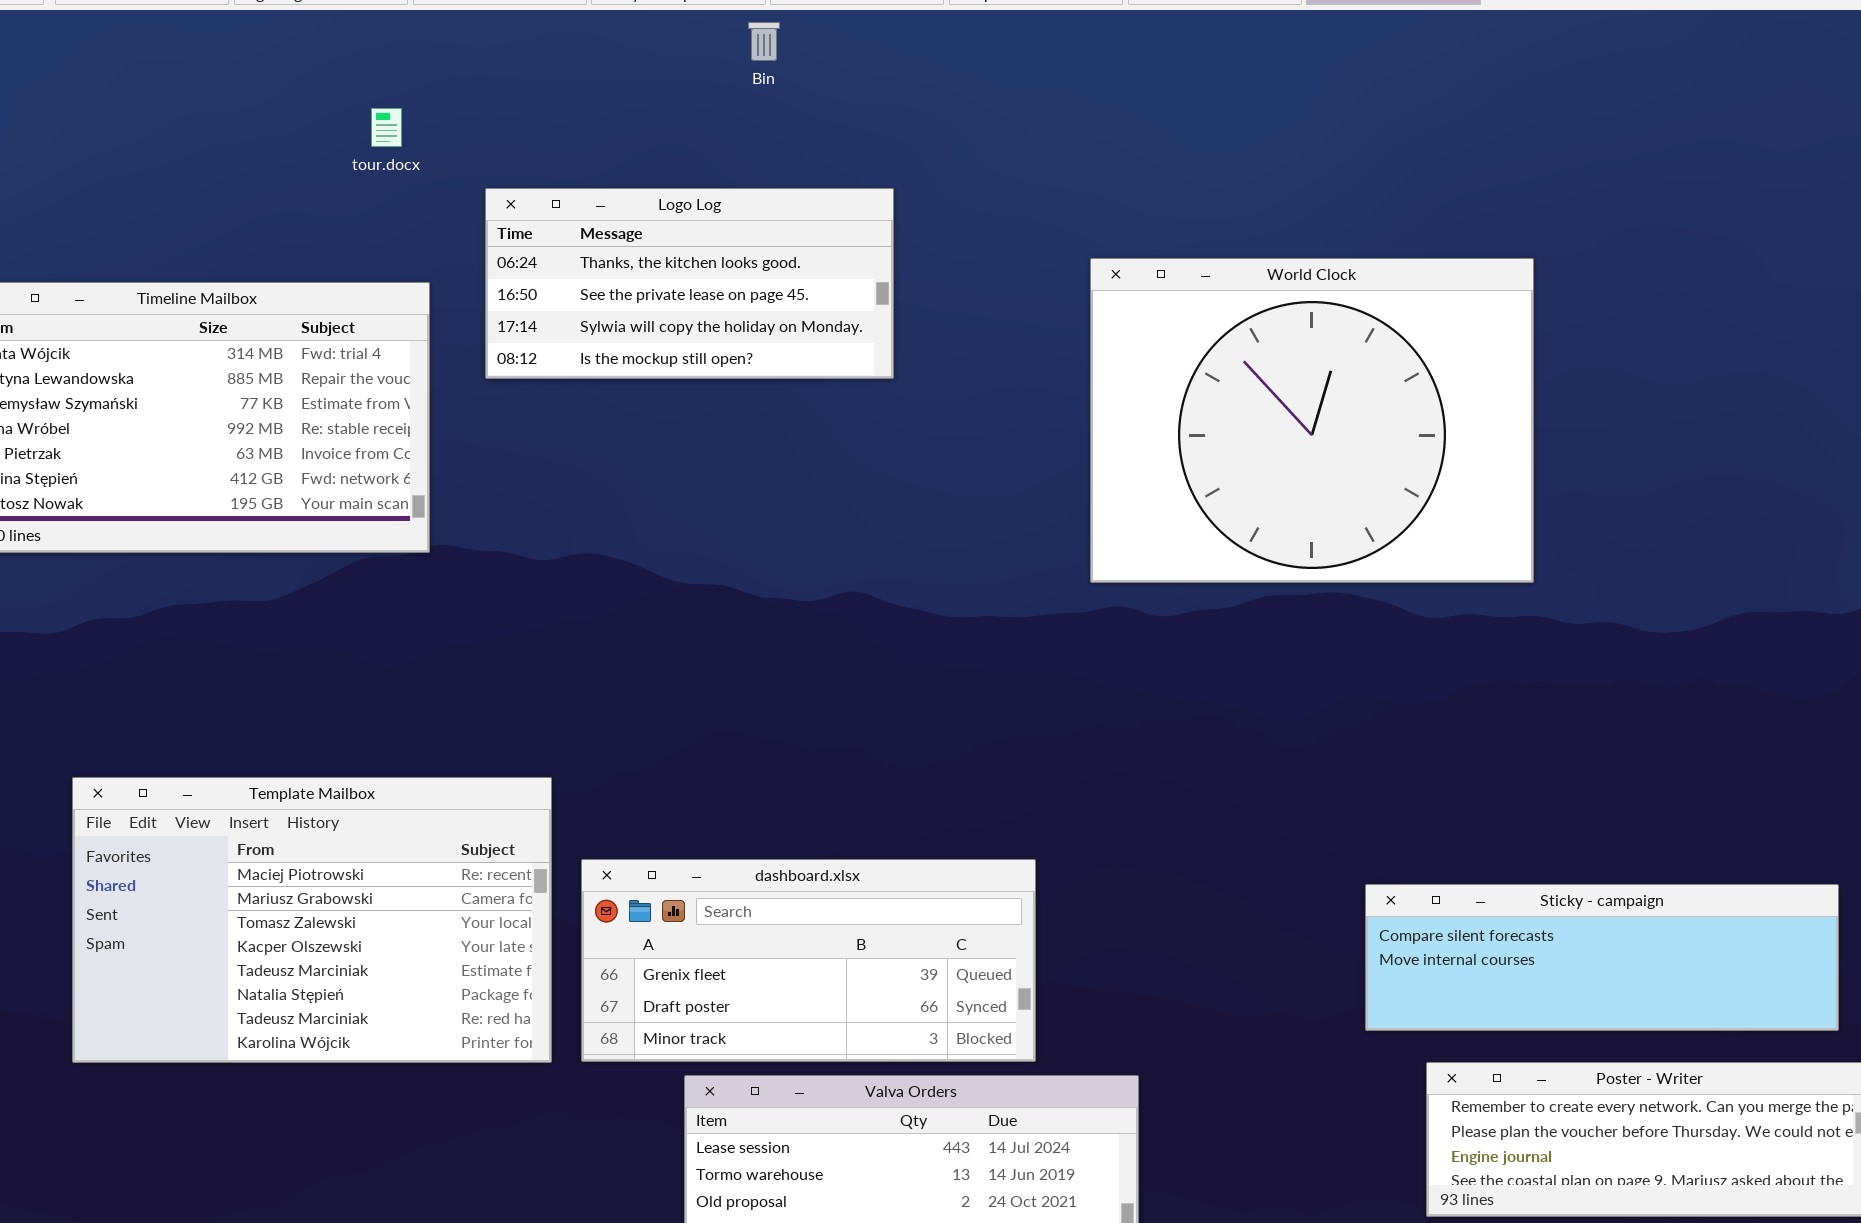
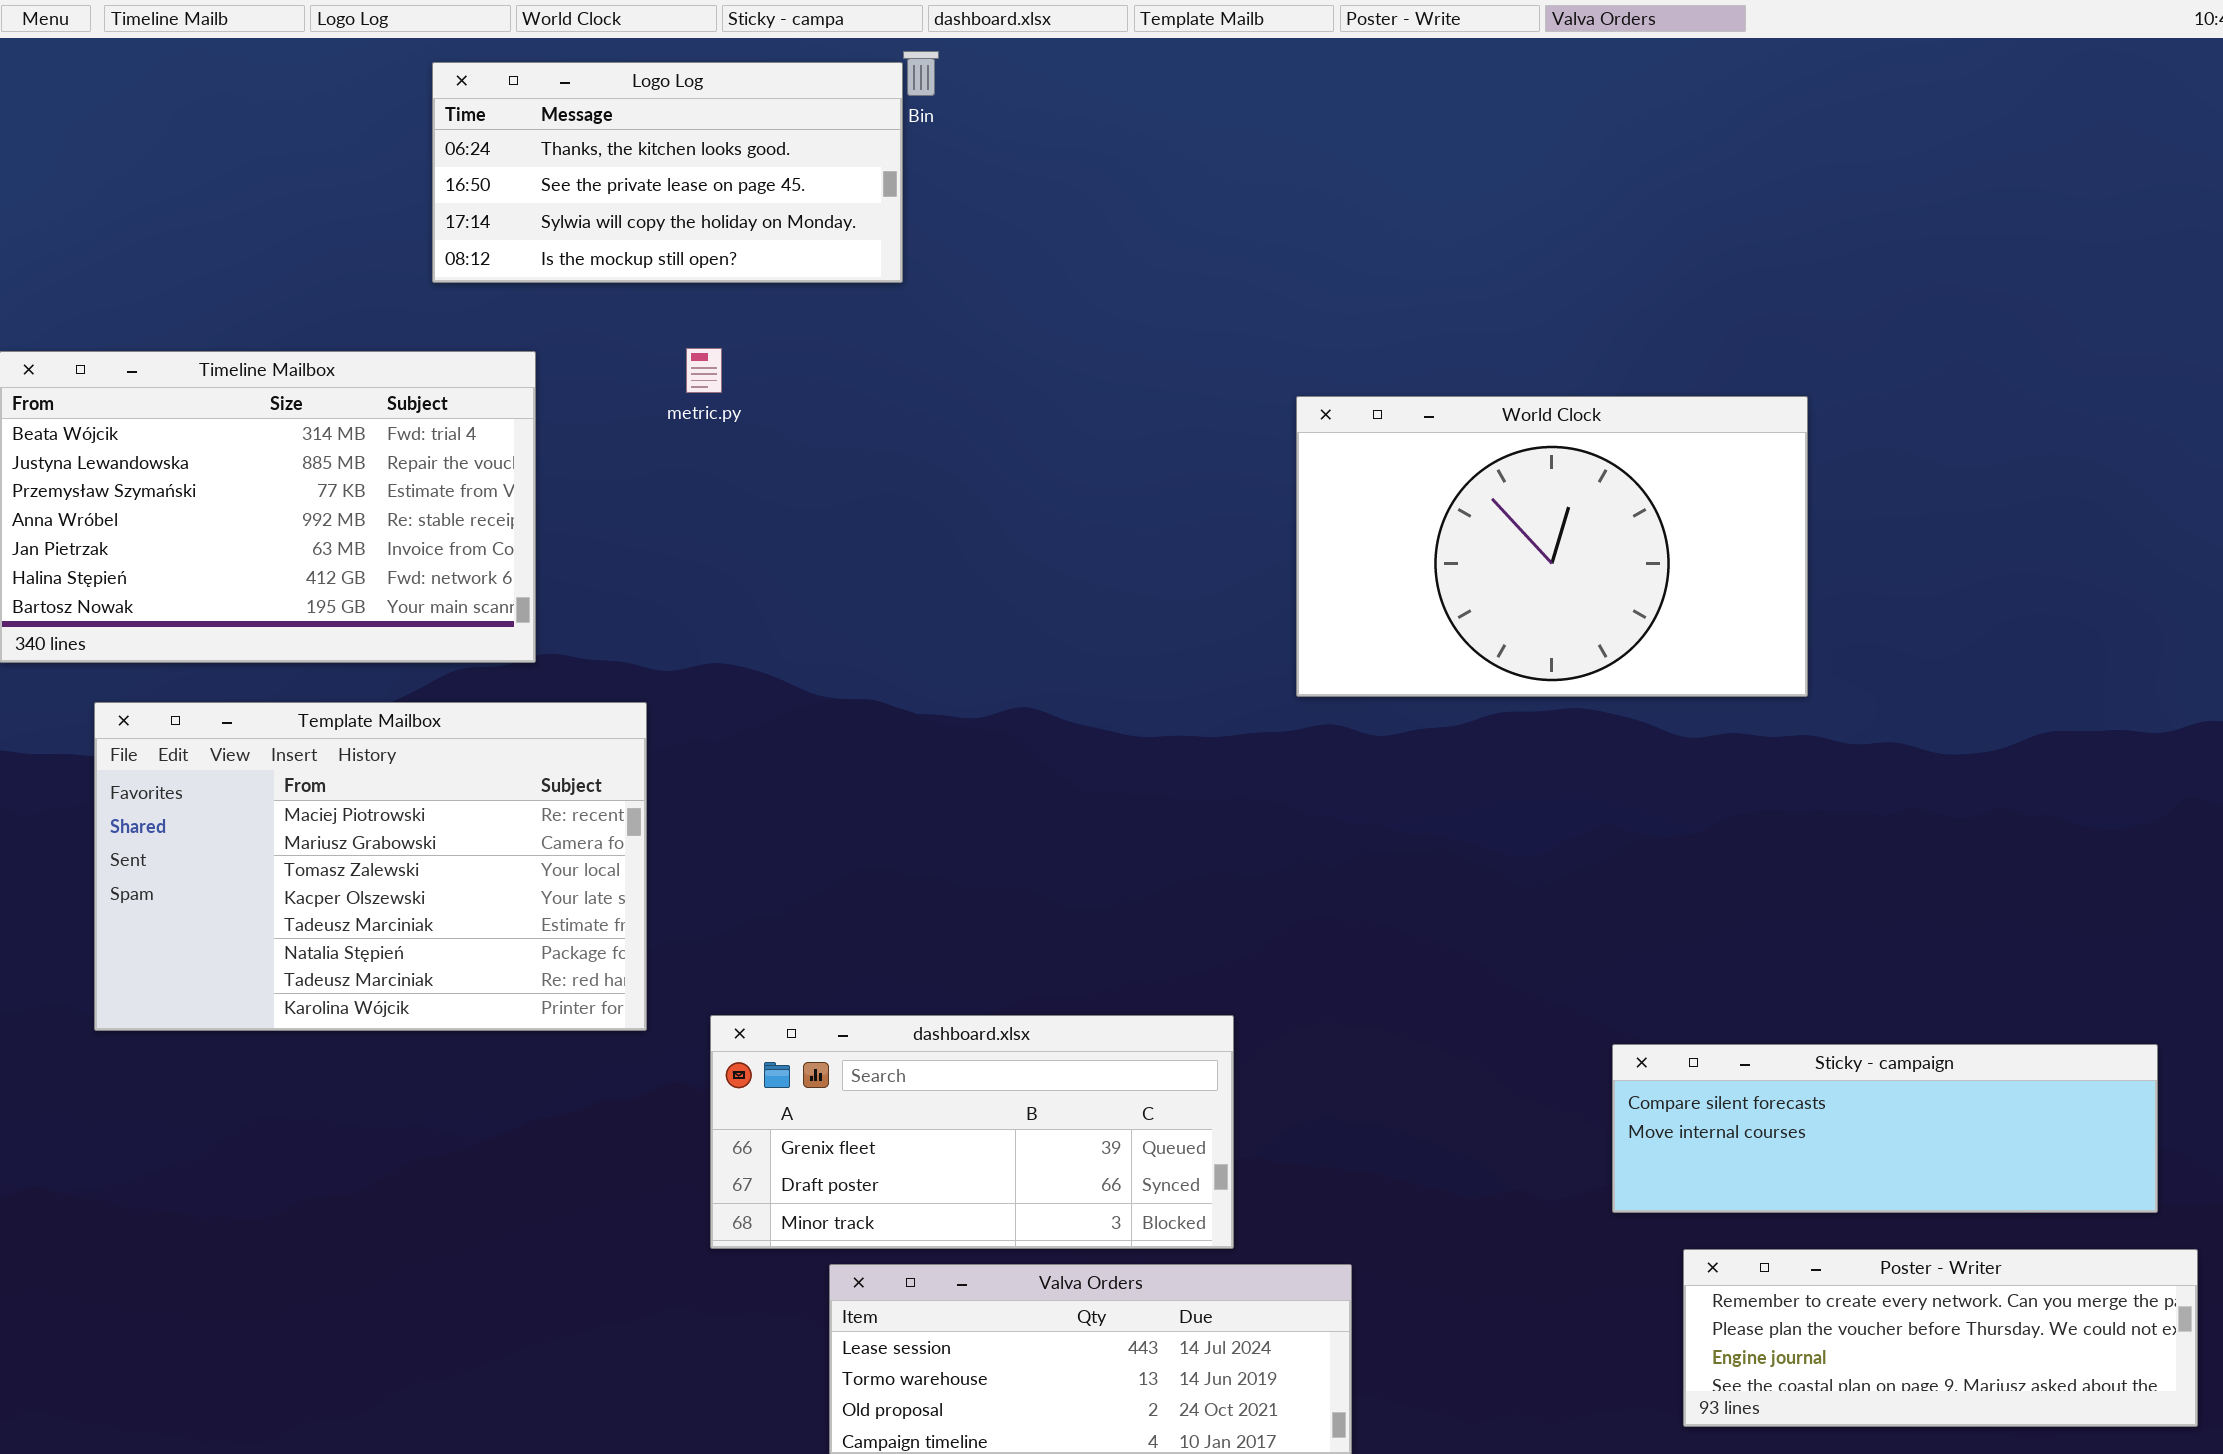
Logo Log: [485,188,894,379] -> [432,62,903,283], moved
World Clock: [1090,258,1534,583] -> [1296,396,1808,697], resized
Template Mailbox: [72,777,552,1063] -> [94,702,647,1031], moved

